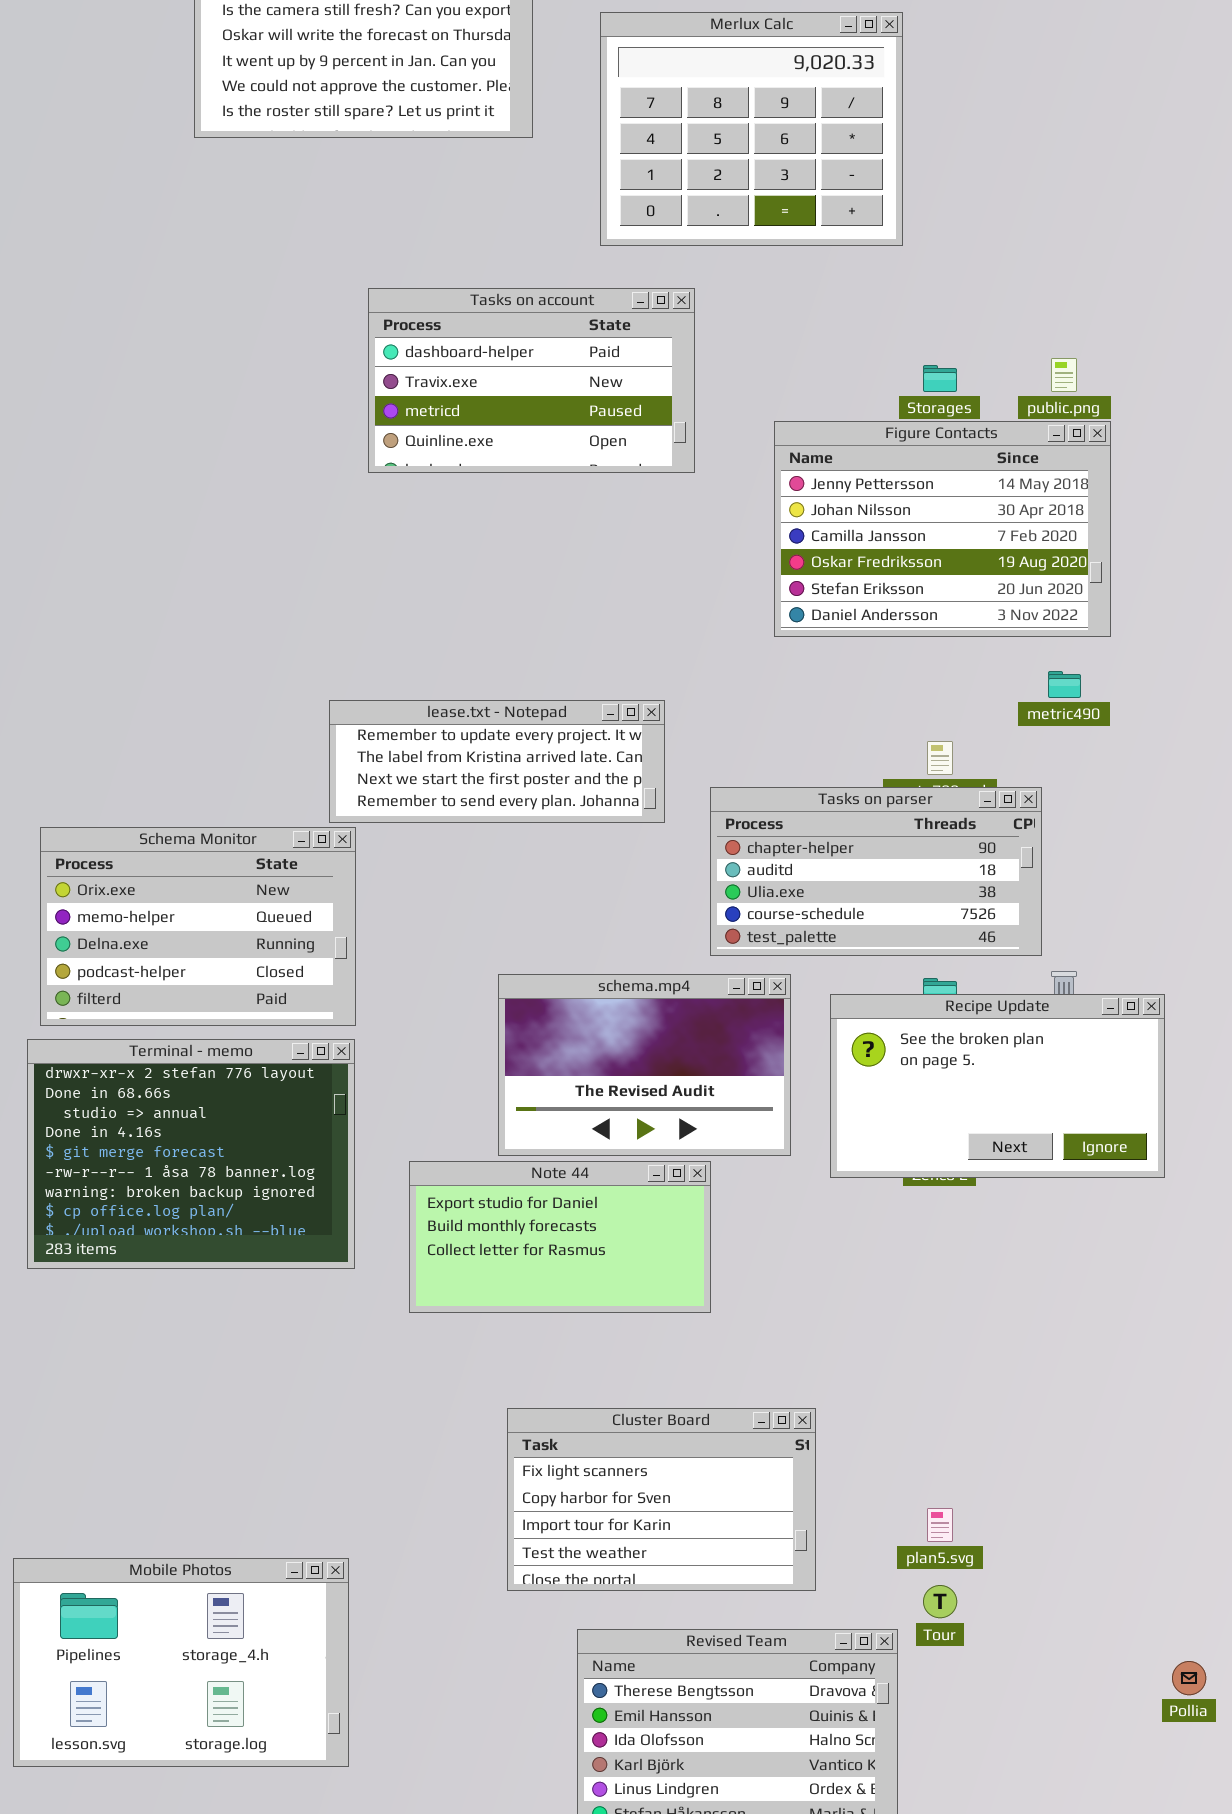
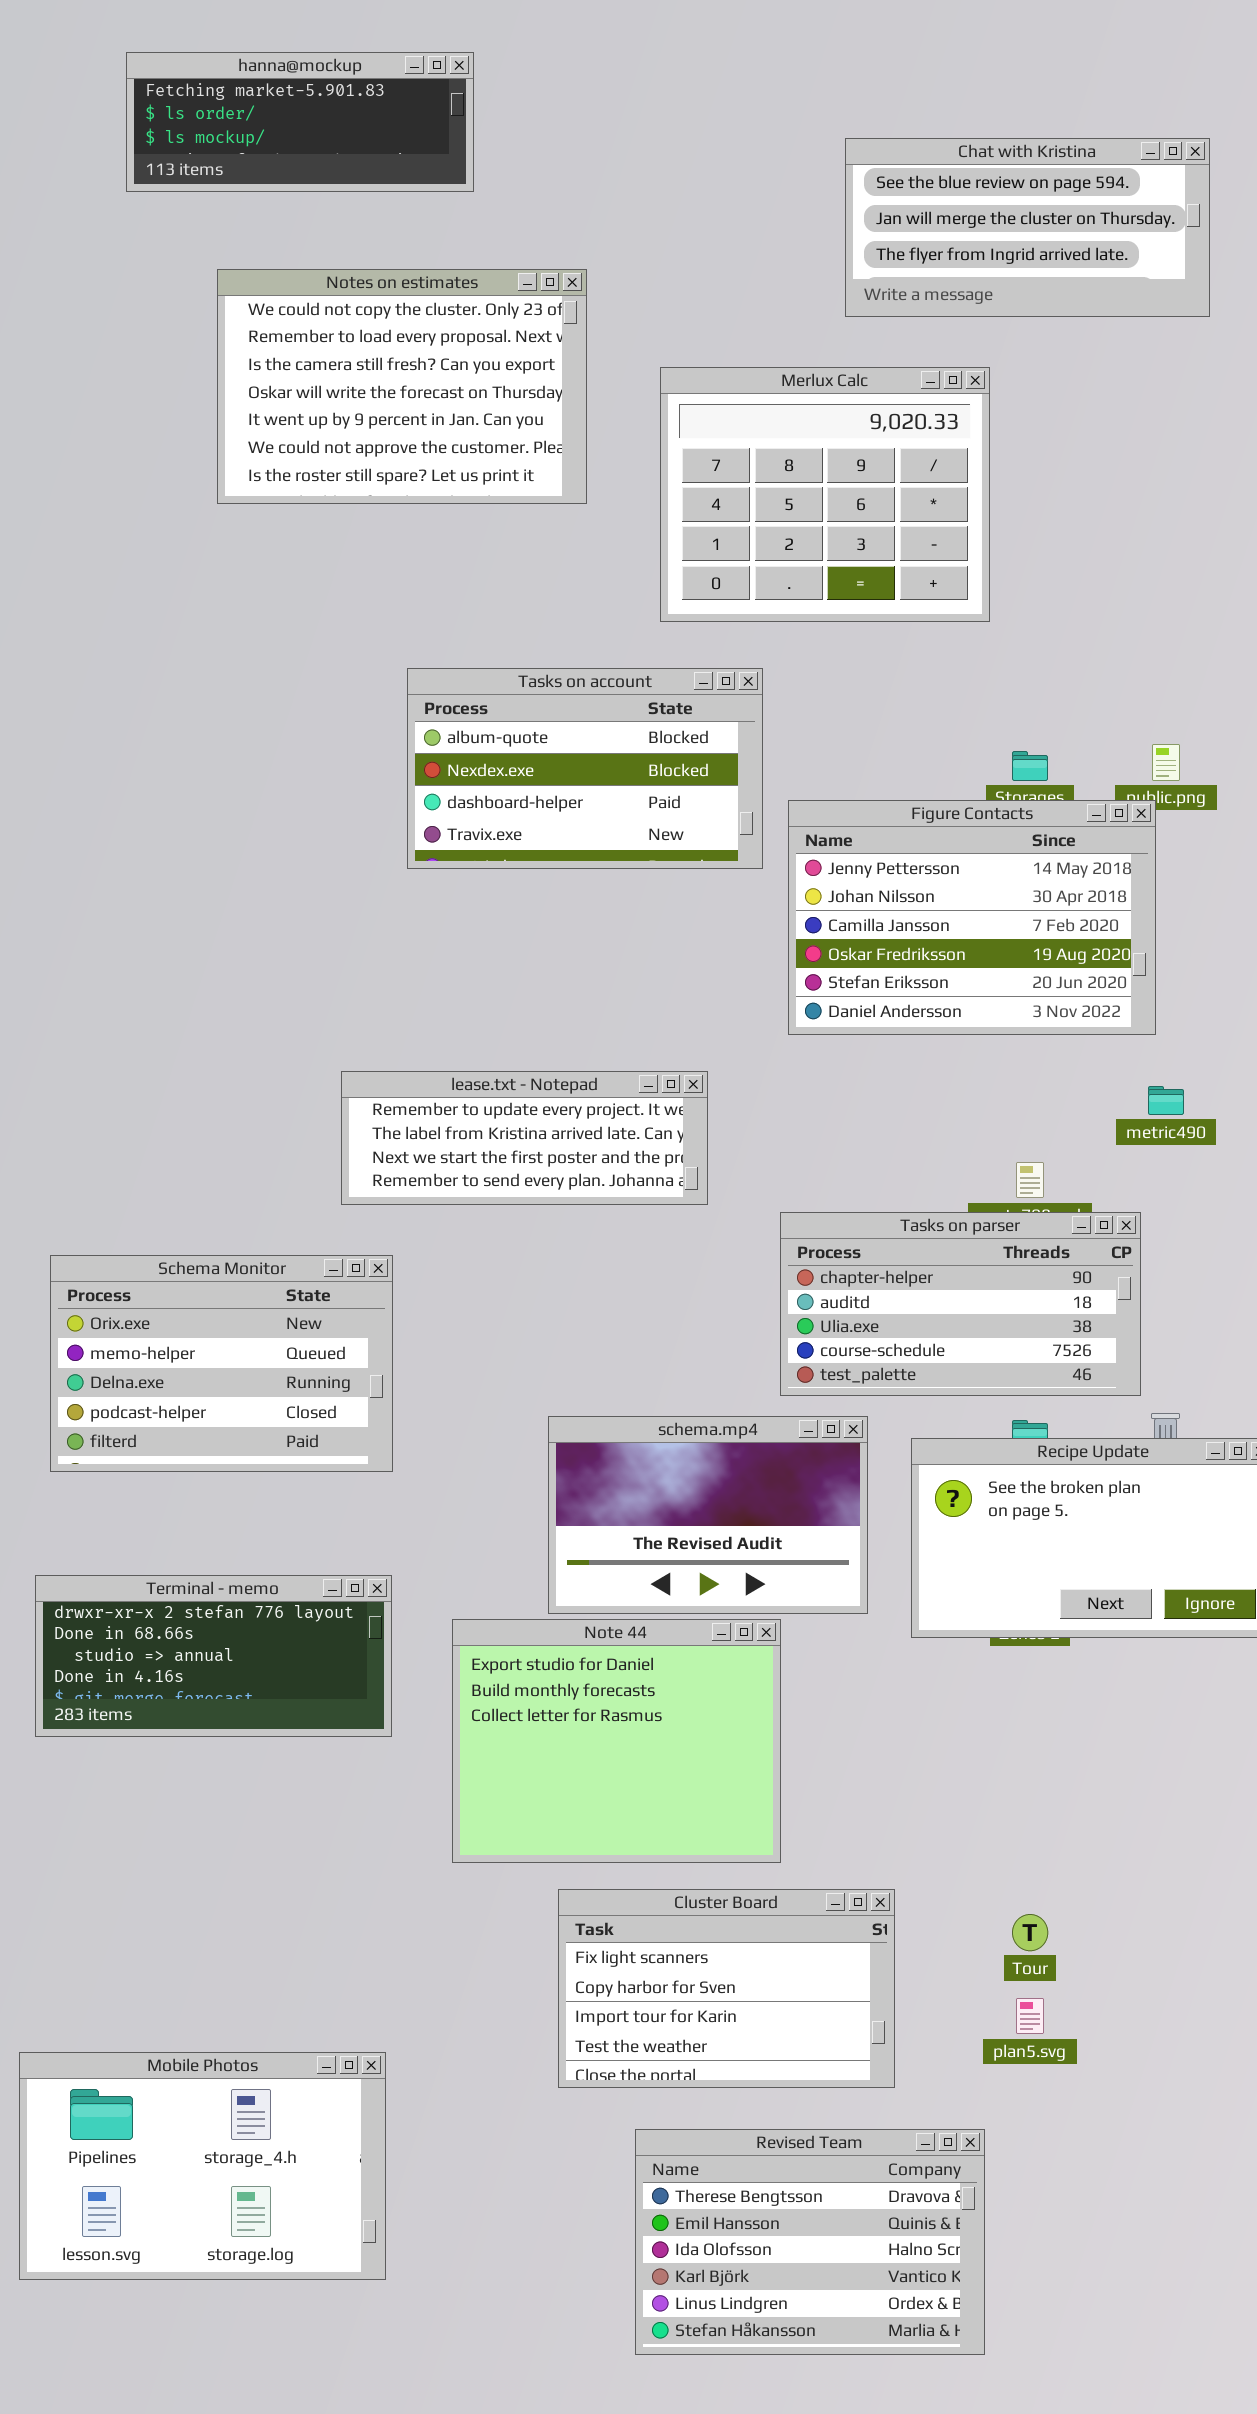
Tasks on account: [368,288,695,473] -> [407,668,763,869], scrolled up 2 rows
Figure Contacts: [774,421,1111,637] -> [788,800,1156,1035], moved
lease.txt - Notepad: [329,700,665,823] -> [341,1071,708,1205], moved
Terminal - memo: [27,1039,355,1269] -> [35,1575,392,1737], resized
Note 44: [409,1161,711,1313] -> [452,1619,781,1863], resized
Tour: [923,1585,957,1618] -> [1012,1914,1048,1951], moved

